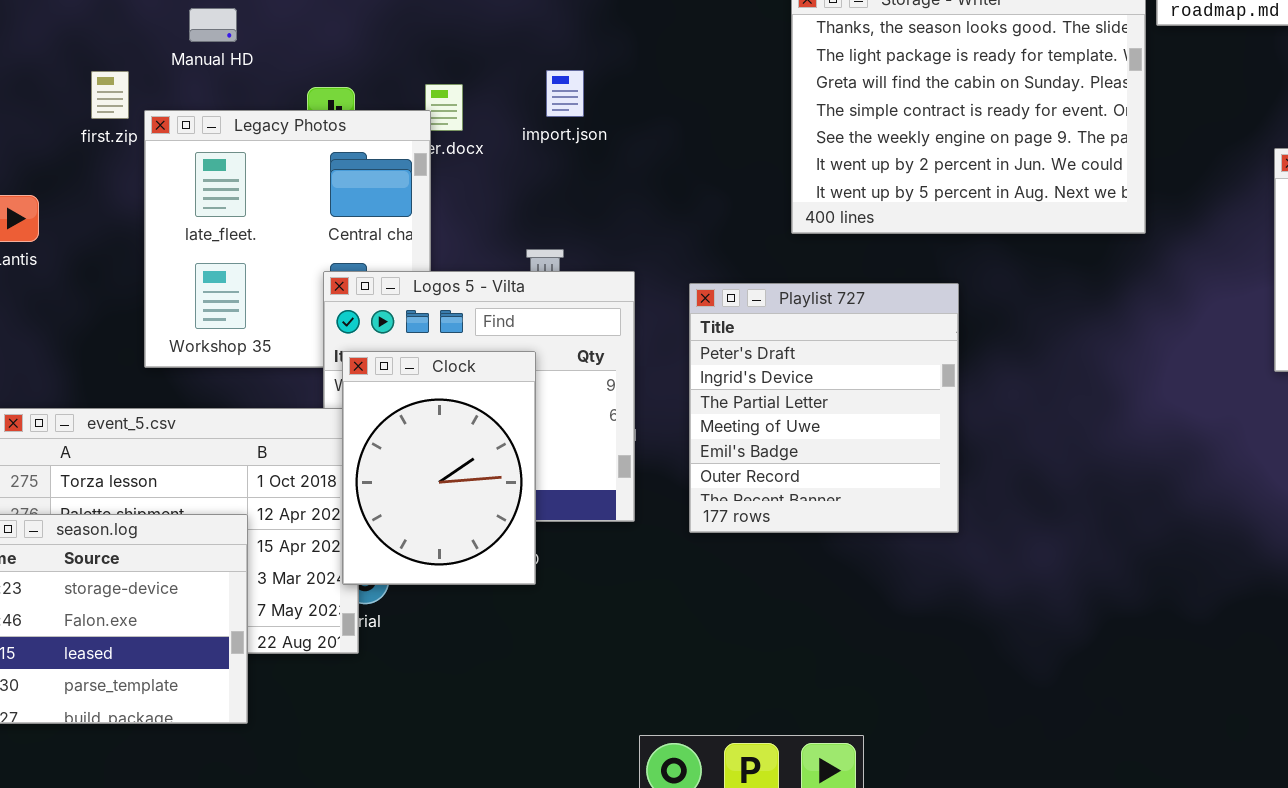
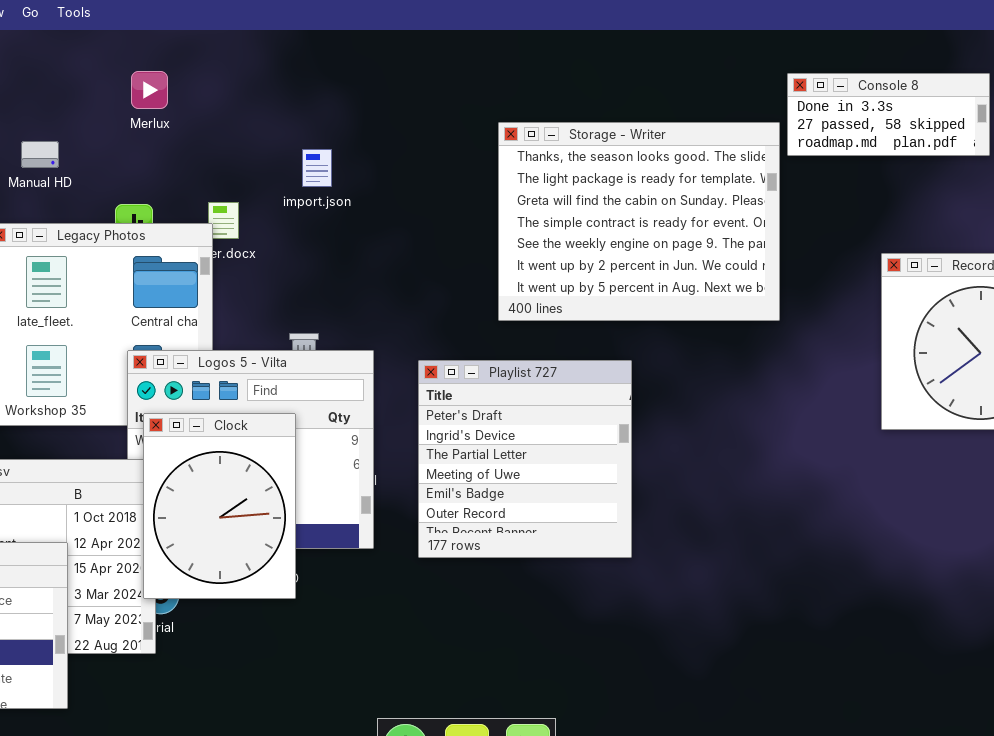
import.json: [546,70,584,117] -> [302,149,332,187], moved

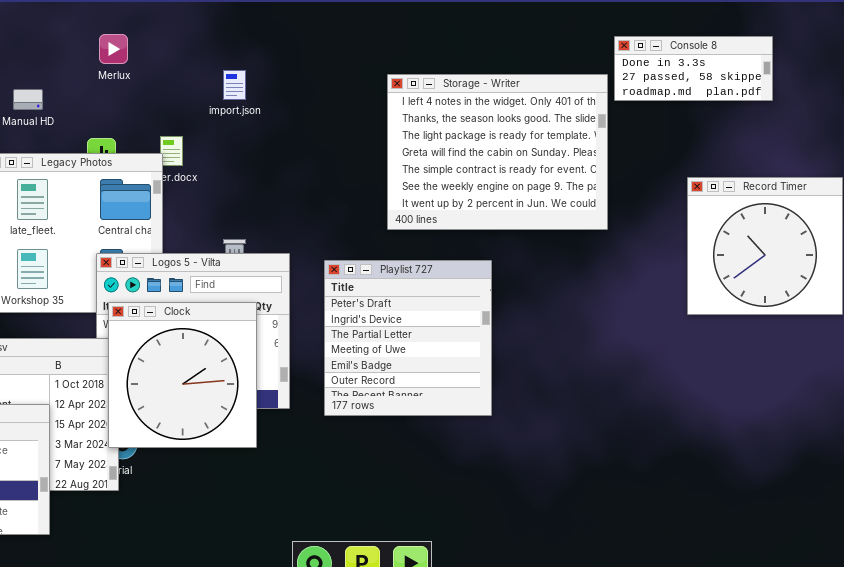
Storage - Writer: [498,122,780,321] -> [387,74,608,230], scrolled up 1 row
import.json: [302,149,332,187] -> [223,70,246,100], moved
Clock: [143,413,296,599] -> [108,302,257,448], resized

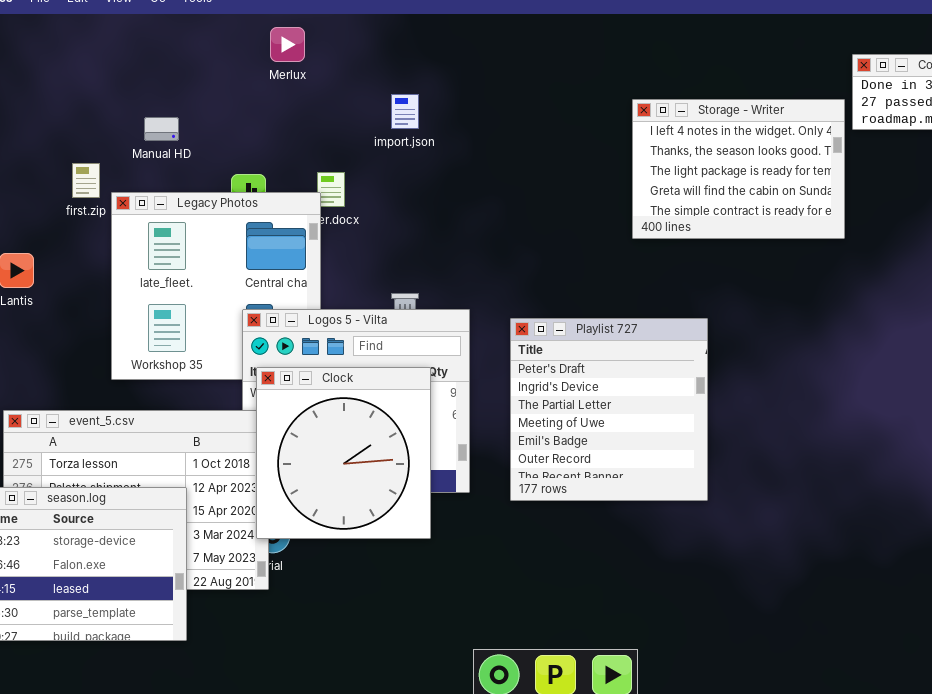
Merlux: [99,34,128,64] -> [270,27,305,62], moved
Storage - Writer: [387,74,608,230] -> [632,99,845,239], resized

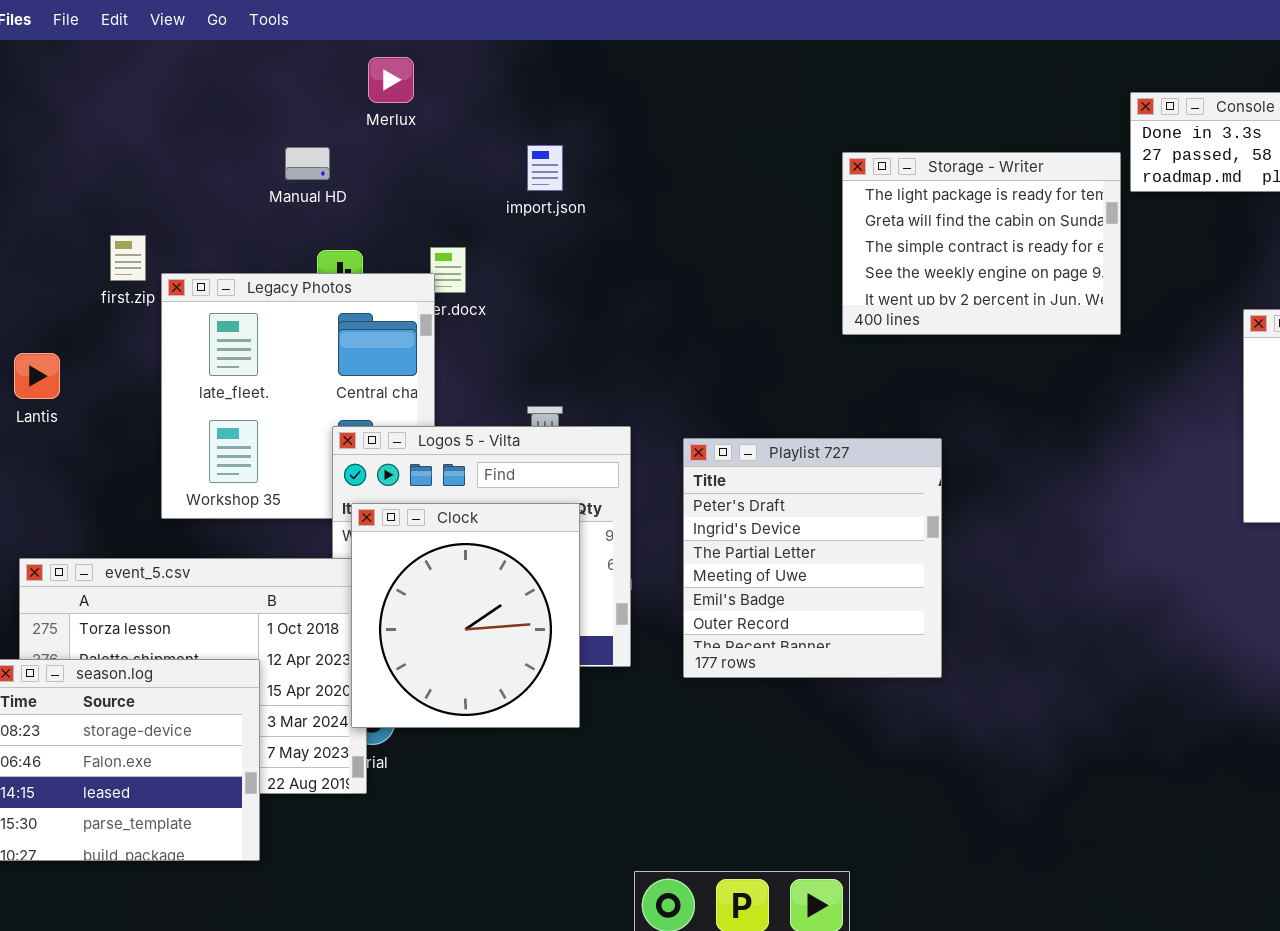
Storage - Writer: [632,99,845,239] -> [842,152,1121,335], scrolled down 2 rows
Manual HD: [144,117,179,141] -> [285,147,330,180], moved

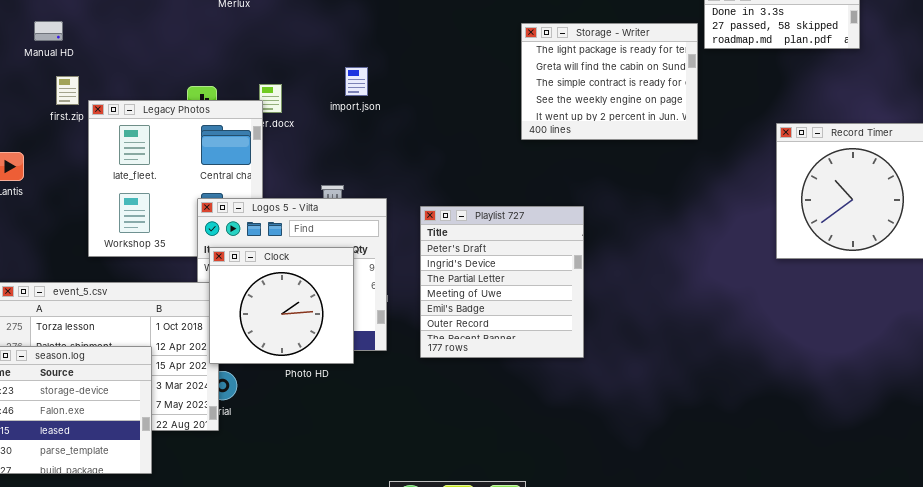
import.json: [527,145,563,191] -> [345,67,368,96], moved
Manual HD: [285,147,330,180] -> [34,21,63,41], moved
Clock: [351,503,580,728] -> [209,247,354,364], resized

